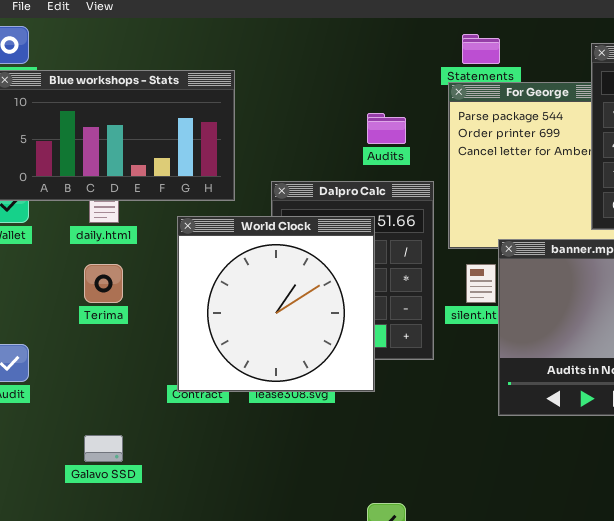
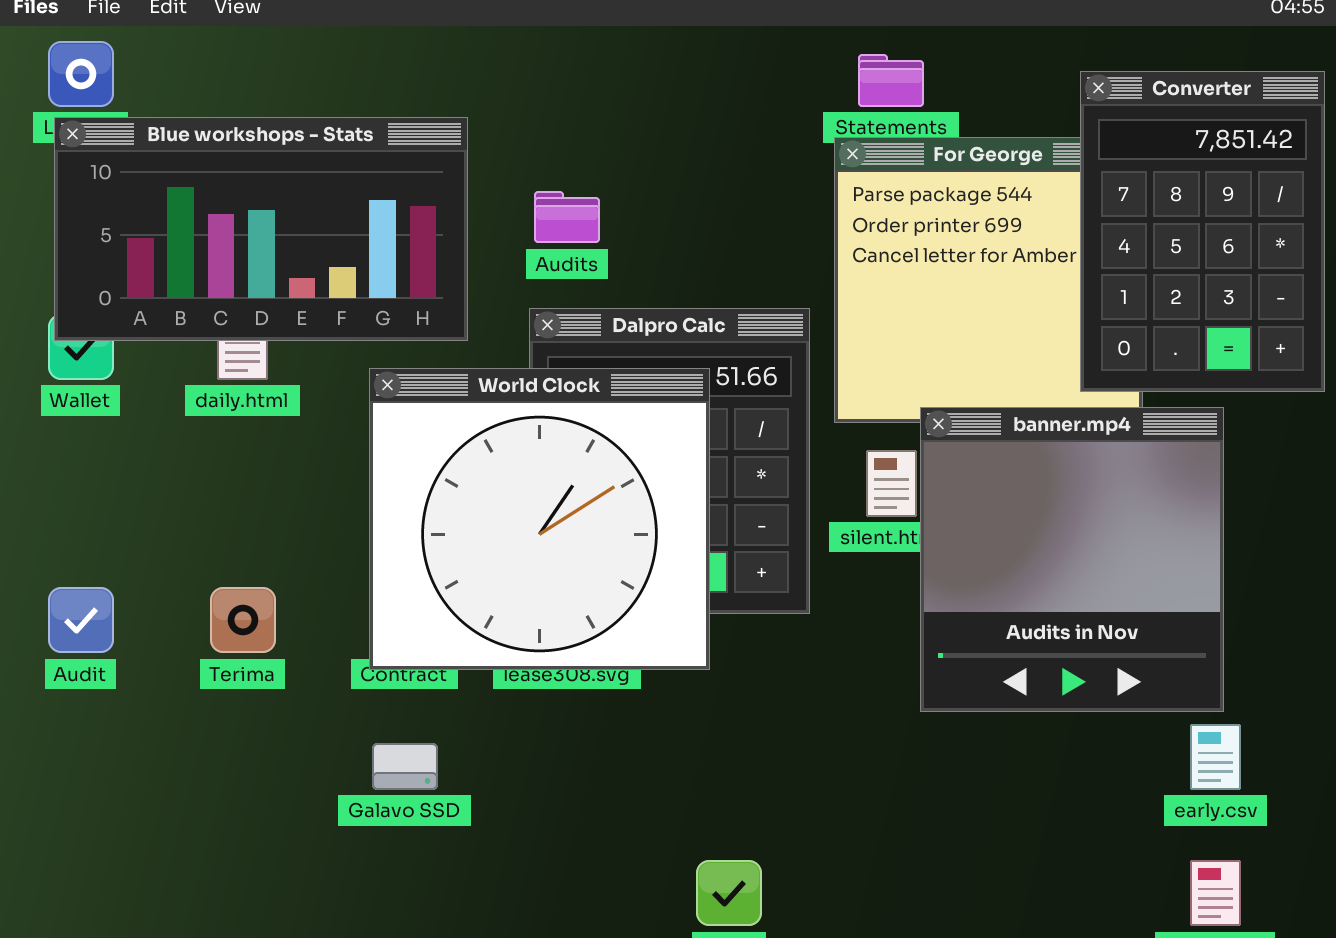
Audits: [367,113,406,144] -> [534,191,600,243], moved
Terima: [84,264,123,303] -> [210,587,276,653], moved
Galavo SSD: [84,435,123,462] -> [372,743,438,790], moved

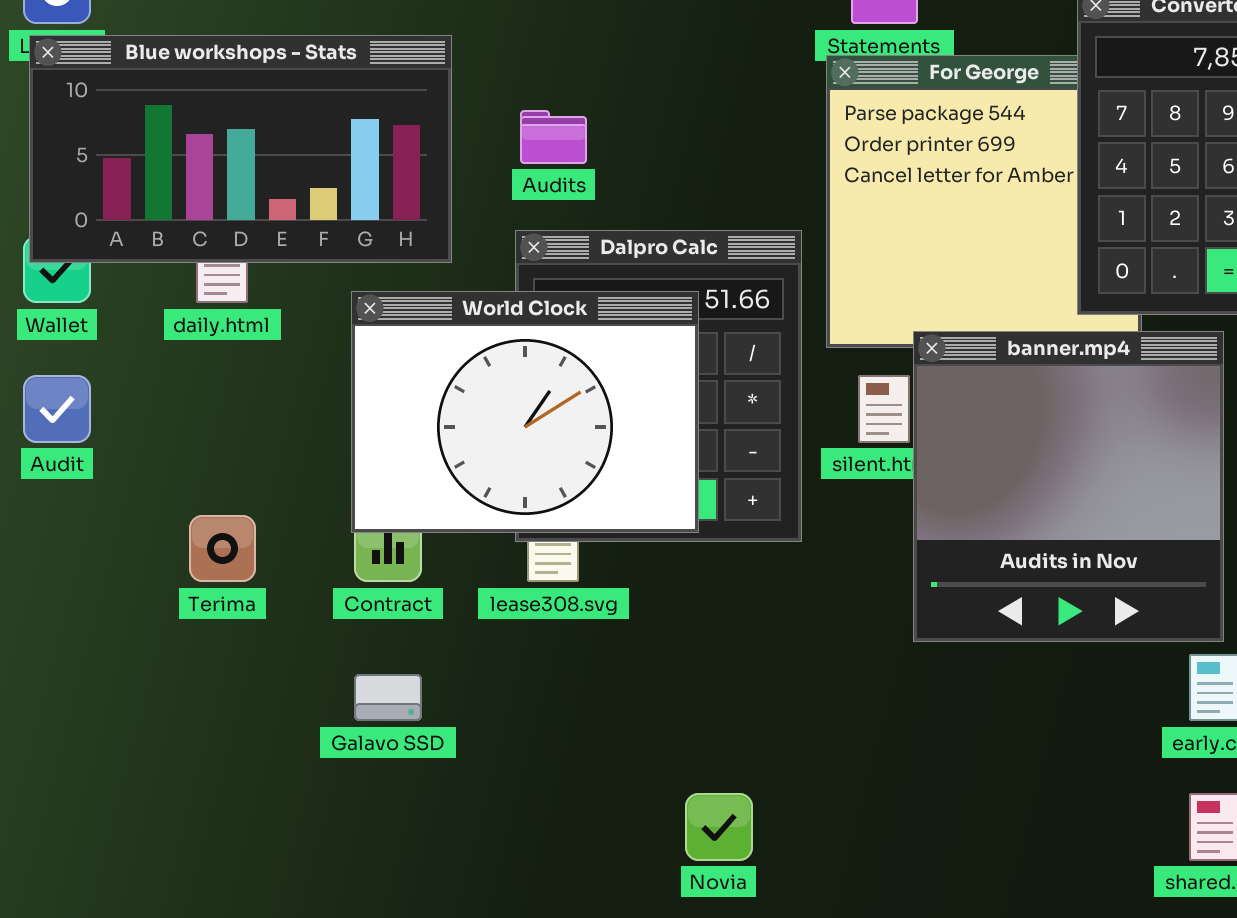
World Clock: [369,368,710,670] -> [351,291,699,533], resized
Audit: [48,587,114,653] -> [23,375,91,443], moved

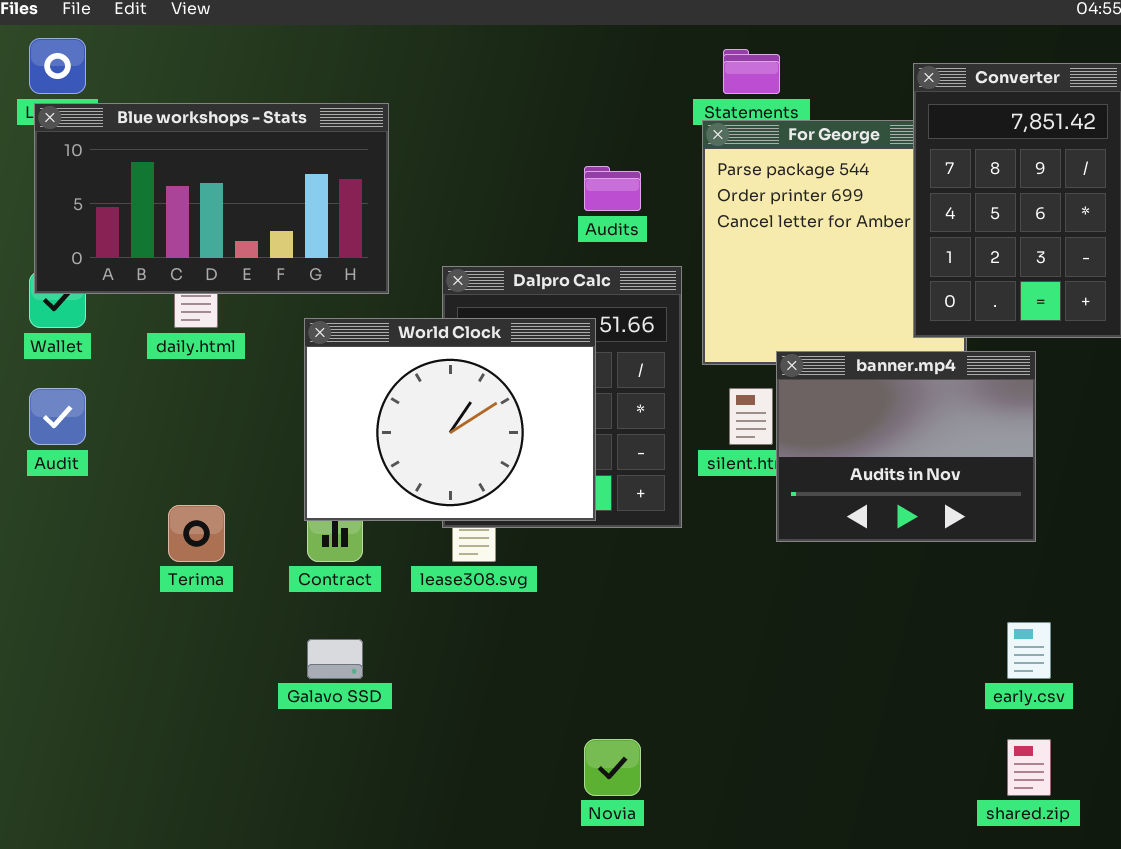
Audits: [520,110,587,164] -> [584,166,641,211], moved
banner.mp4: [913,331,1224,642] -> [776,351,1036,542], resized

